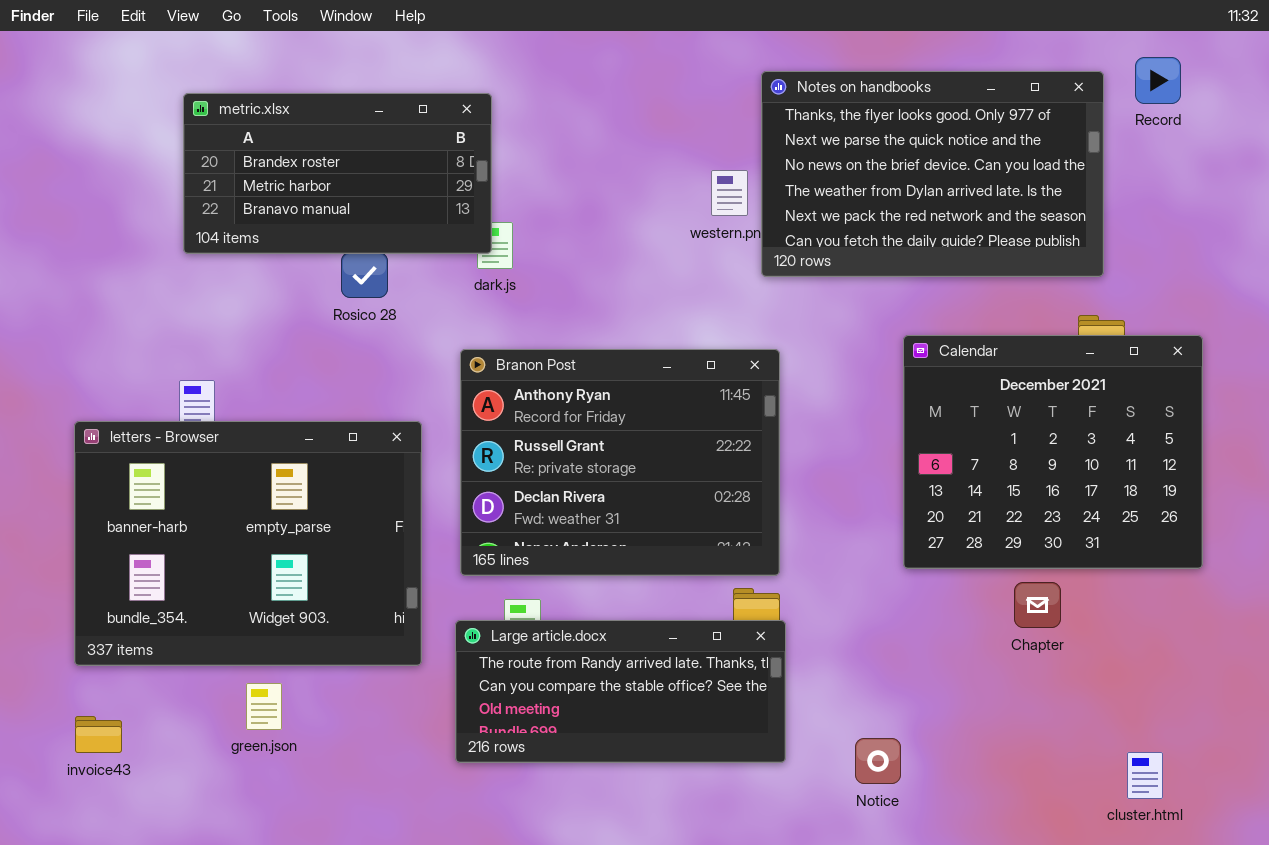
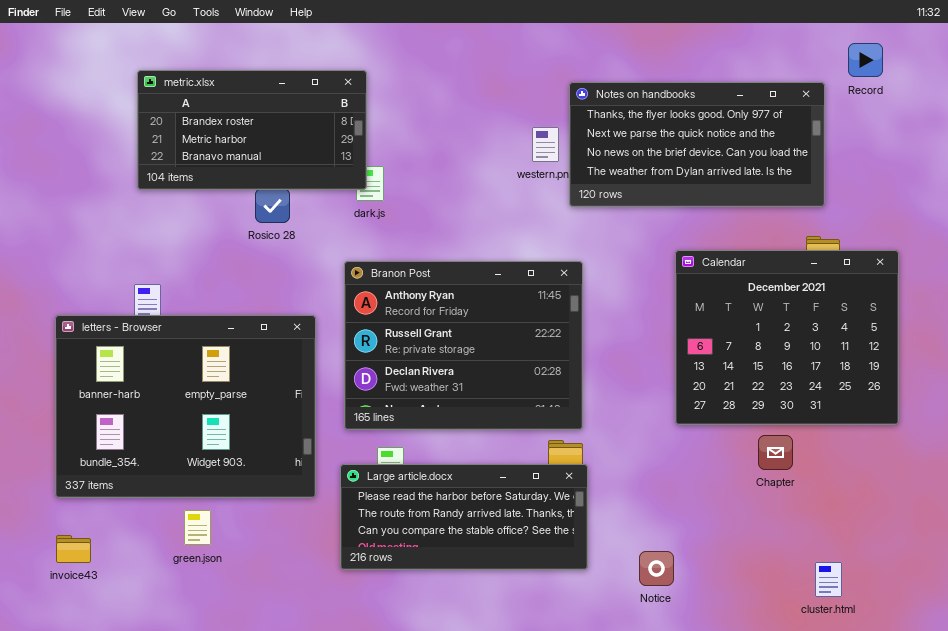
Notes on handbooks: [761,71,1104,277] -> [569,82,825,207], resized
Large article.docx: [455,620,786,763] -> [340,464,588,570], scrolled up 1 row
cluster.html: [1127,752,1163,799] -> [815,562,842,597], moved

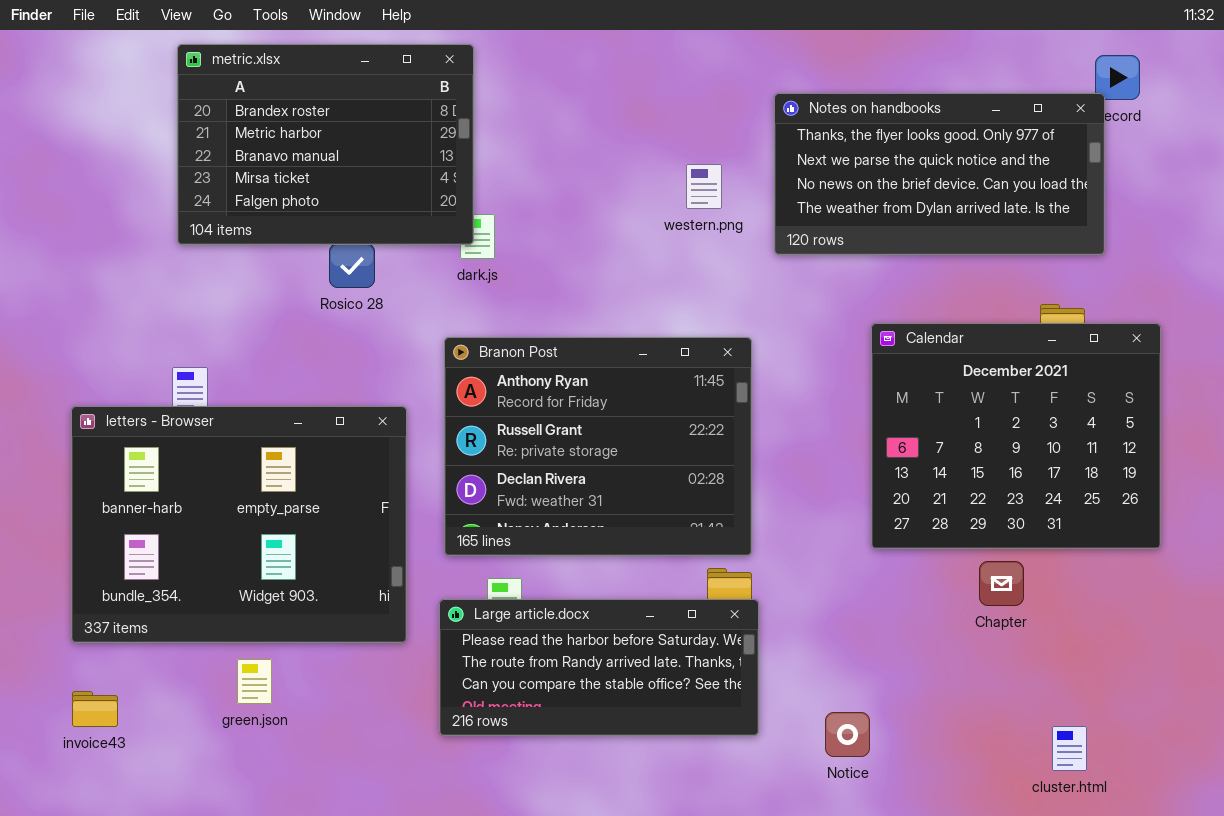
metric.xlsx: [137,70,367,190] -> [177,44,474,245], resized
Notes on handbooks: [569,82,825,207] -> [774,93,1105,255], moved

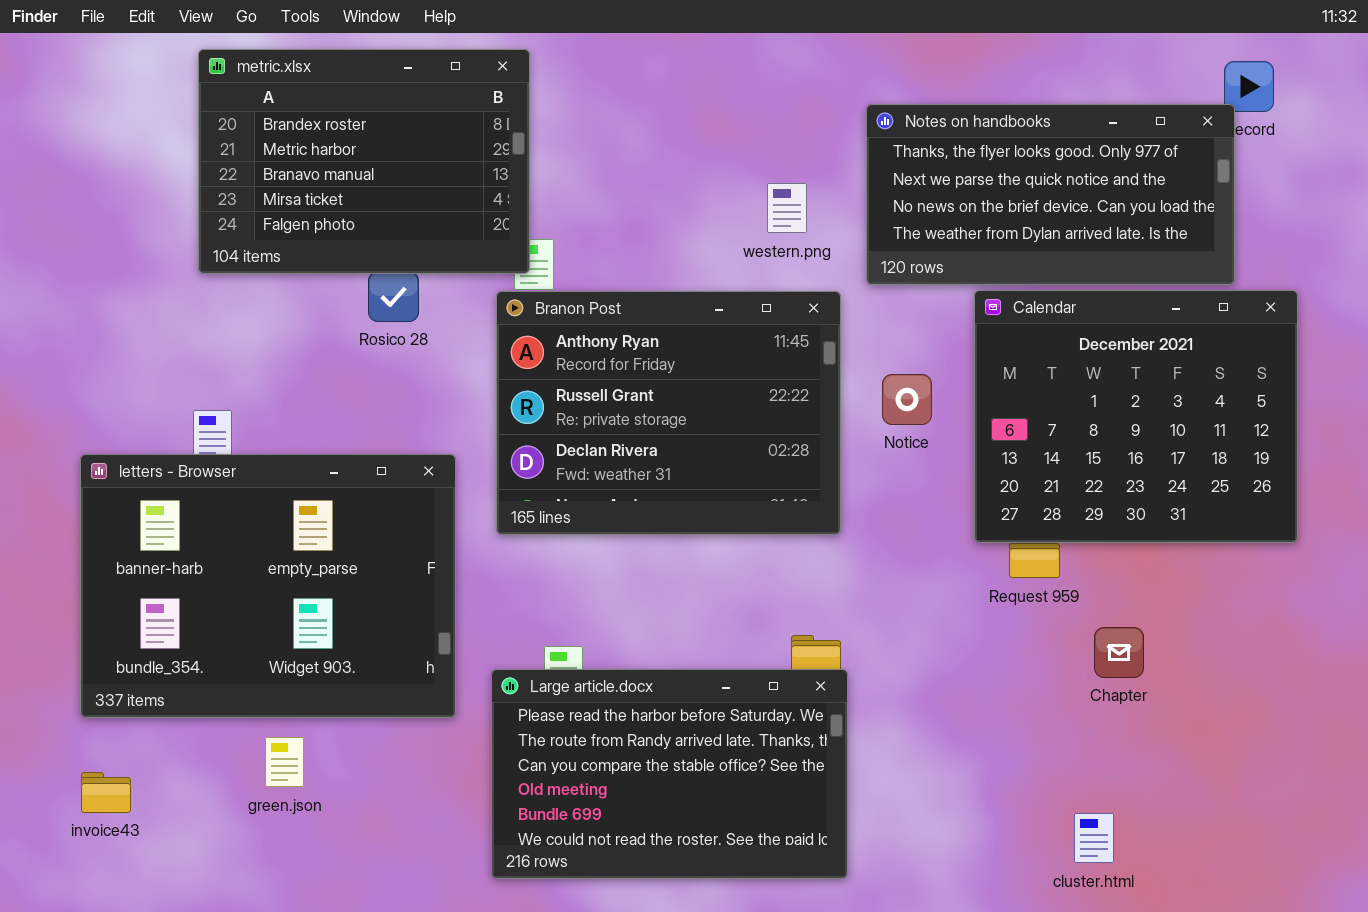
Calendar: [871,323,1161,549] -> [974,290,1298,543], moved
Branon Post: [444,337,752,556] -> [496,291,841,535], moved
Large article.docx: [439,599,759,736] -> [491,669,848,879], resized
Notice: [825,712,870,757] -> [882,374,932,425], moved
cluster.html: [1052,726,1087,771] -> [1074,813,1114,863], moved

